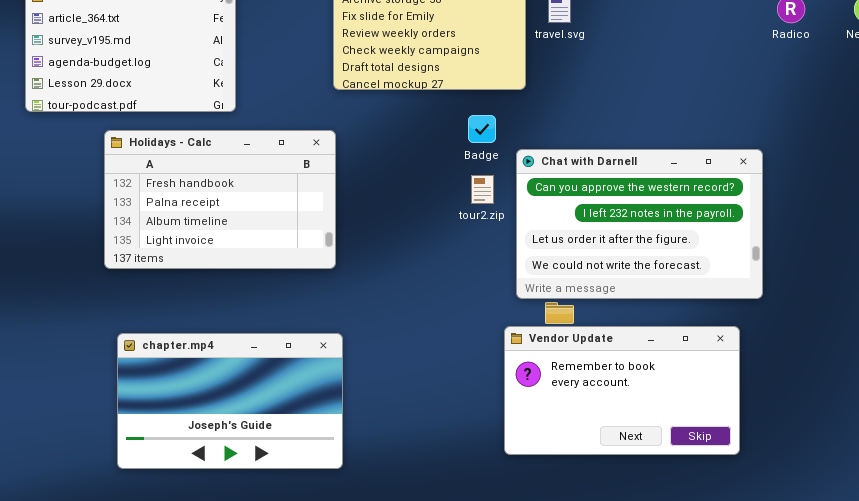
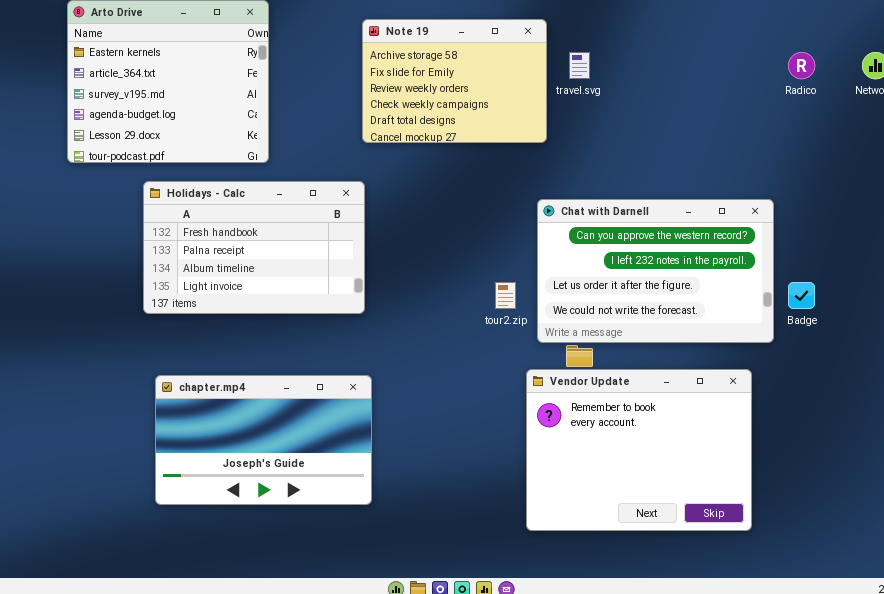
Badge: [468,115,496,143] -> [788,282,815,309], moved
tour2.zip: [471,175,494,204] -> [495,282,516,309], moved
Vendor Update: [504,326,740,455] -> [526,369,752,531], resized

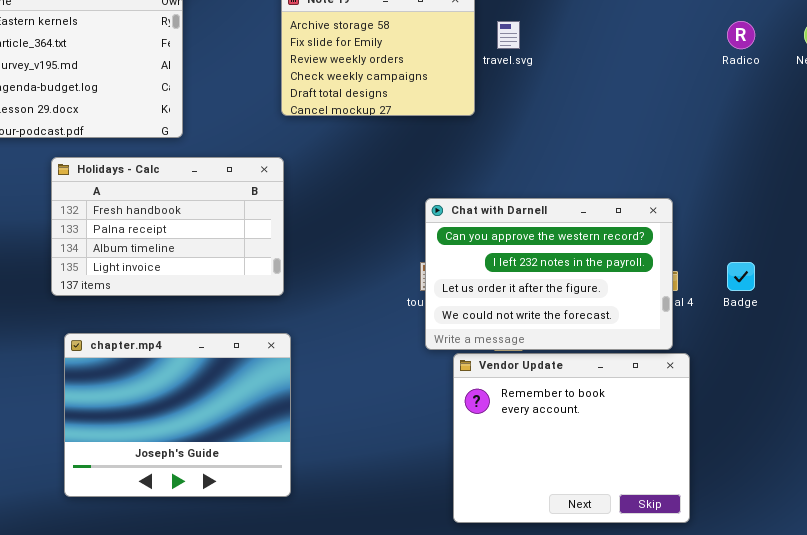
Chat with Darnell: [537,199,774,343] -> [425,198,673,350], moved
chapter.mp4: [155,375,372,505] -> [64,333,291,497], resized

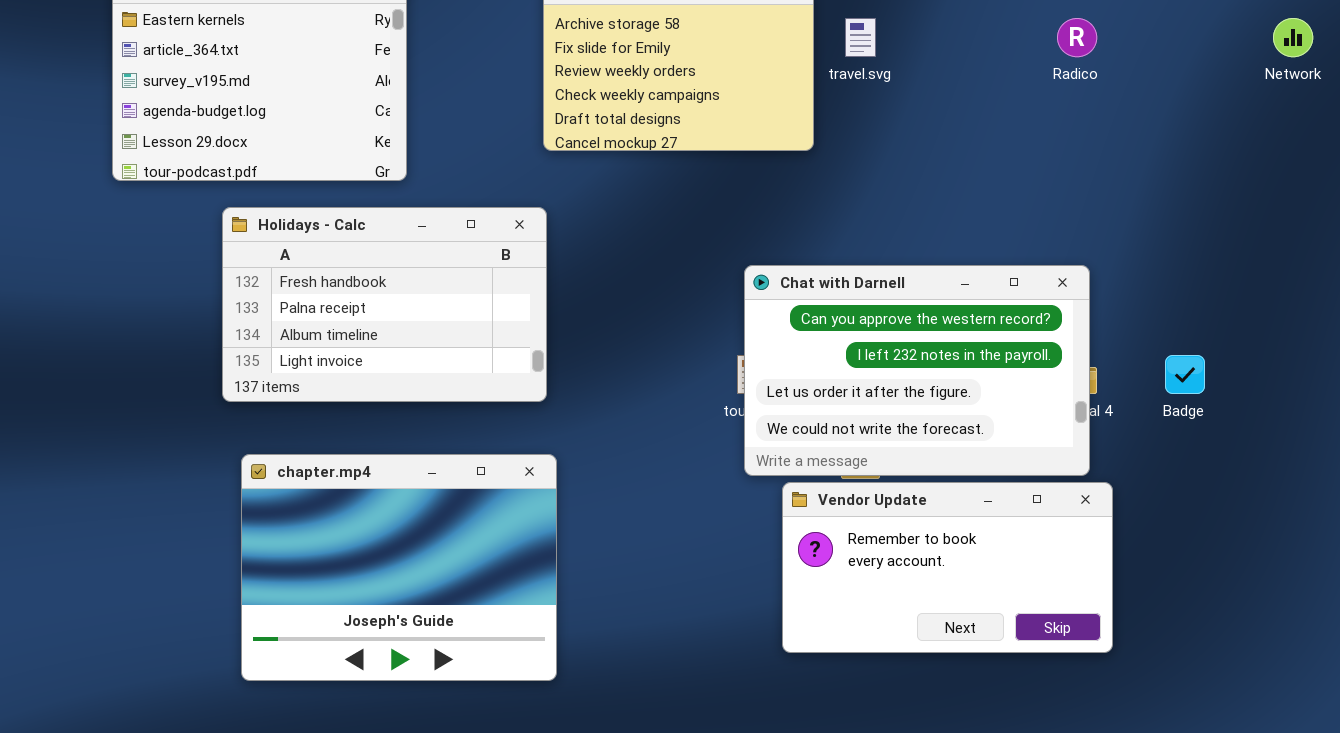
Radico: [727,21,755,49] -> [1057,18,1097,57], moved
Vendor Update: [453,353,690,523] -> [782,482,1113,653], resized

